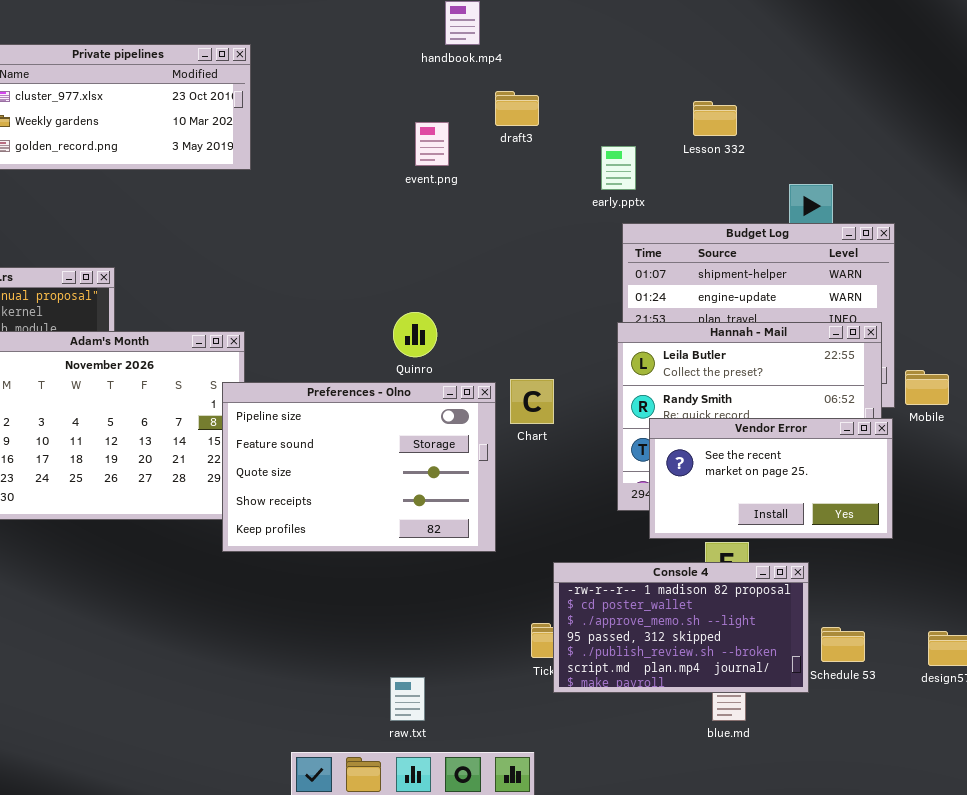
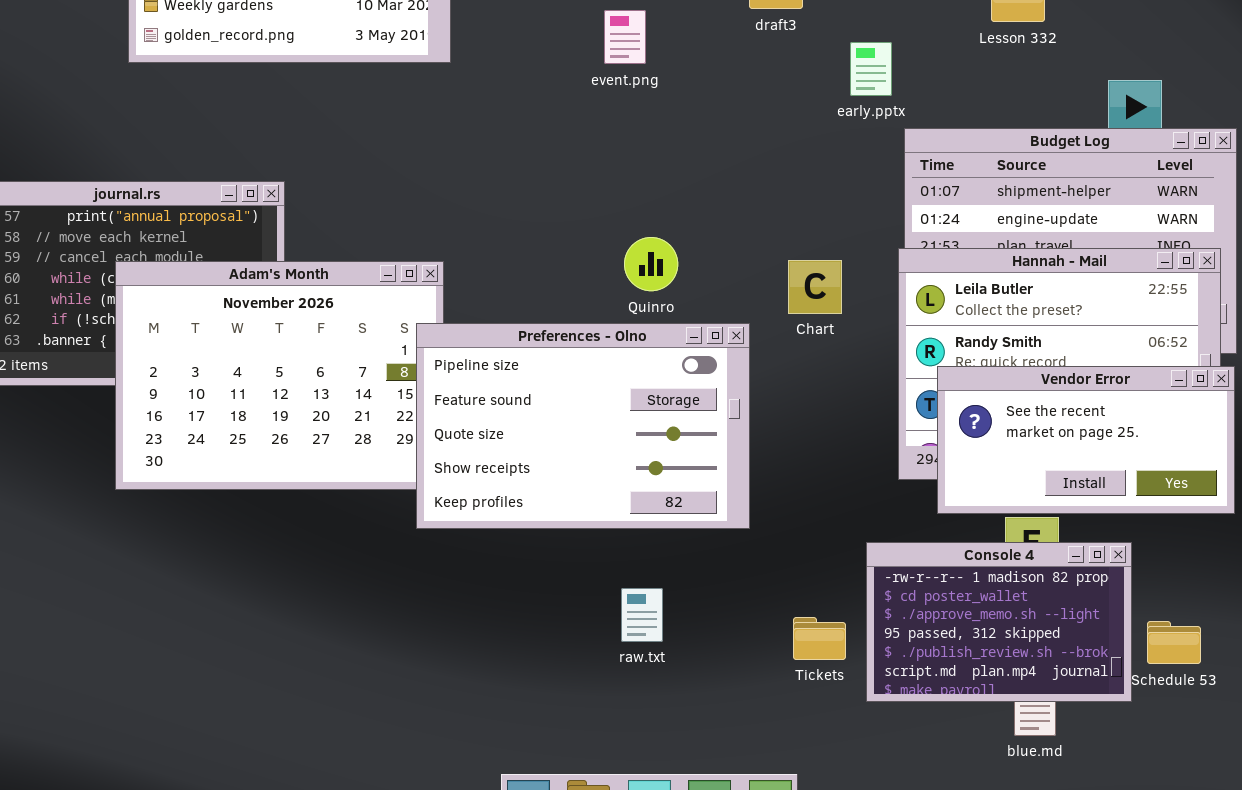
event.png: [415,122,449,166] -> [604,10,646,64], moved
early.pptx: [601,146,636,190] -> [850,42,892,96], moved
Chart: [510,379,554,424] -> [788,260,842,314], moved
Console 4: [553,562,809,693] -> [866,542,1132,702], resized
raw.txt: [390,677,425,721] -> [621,588,663,642], moved

